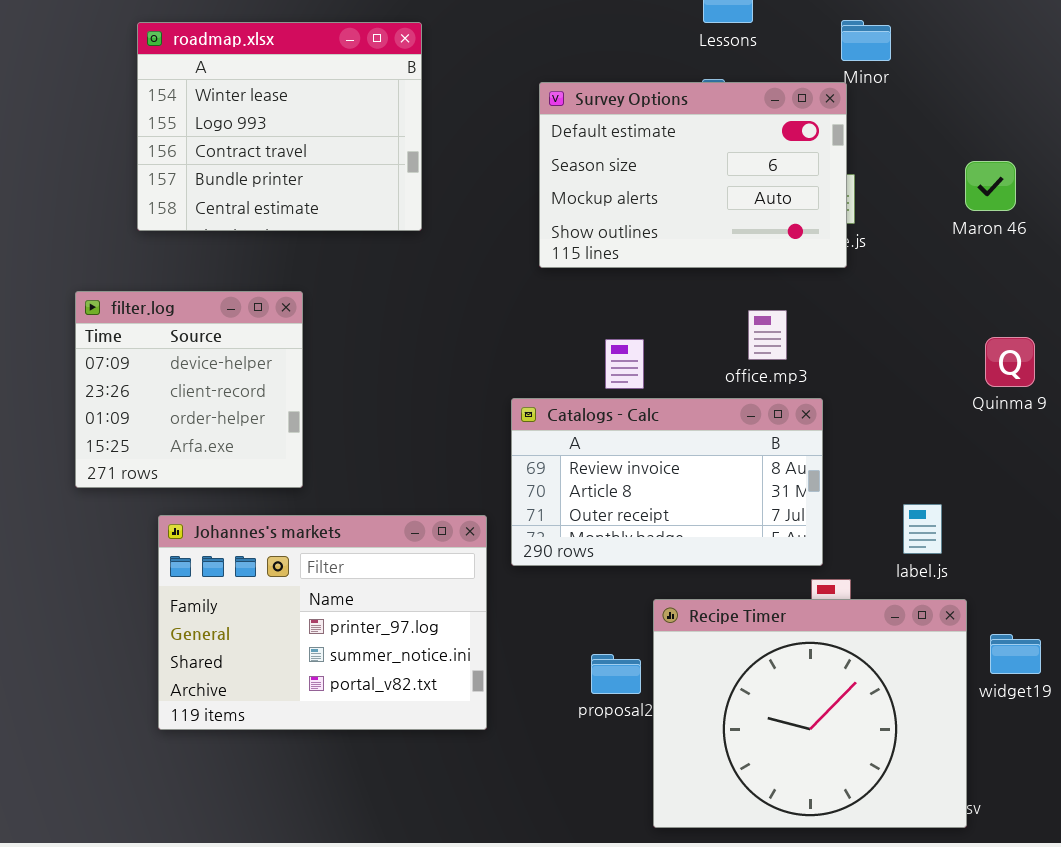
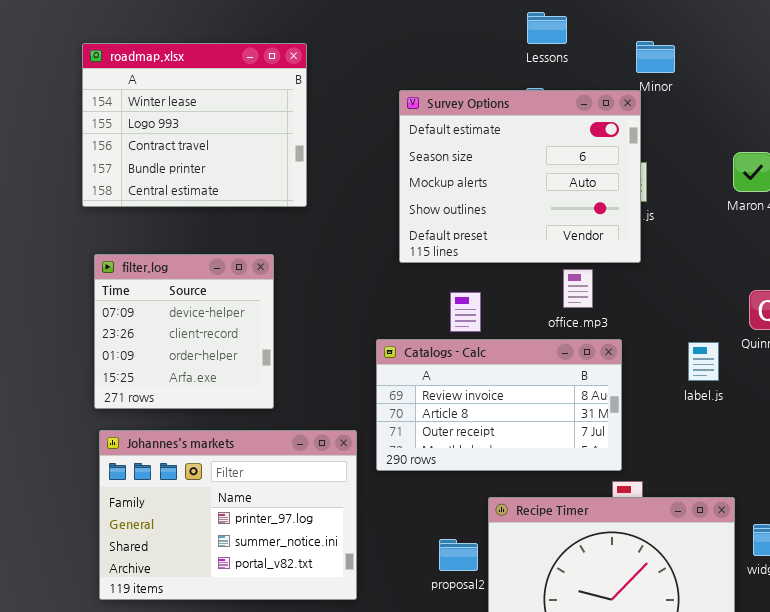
Survey Options: [539,82,847,268] -> [399,90,641,263], resized
filter.log: [75,291,303,488] -> [94,254,274,409], moved
label.js: [903,504,942,554] -> [688,342,719,381], moved

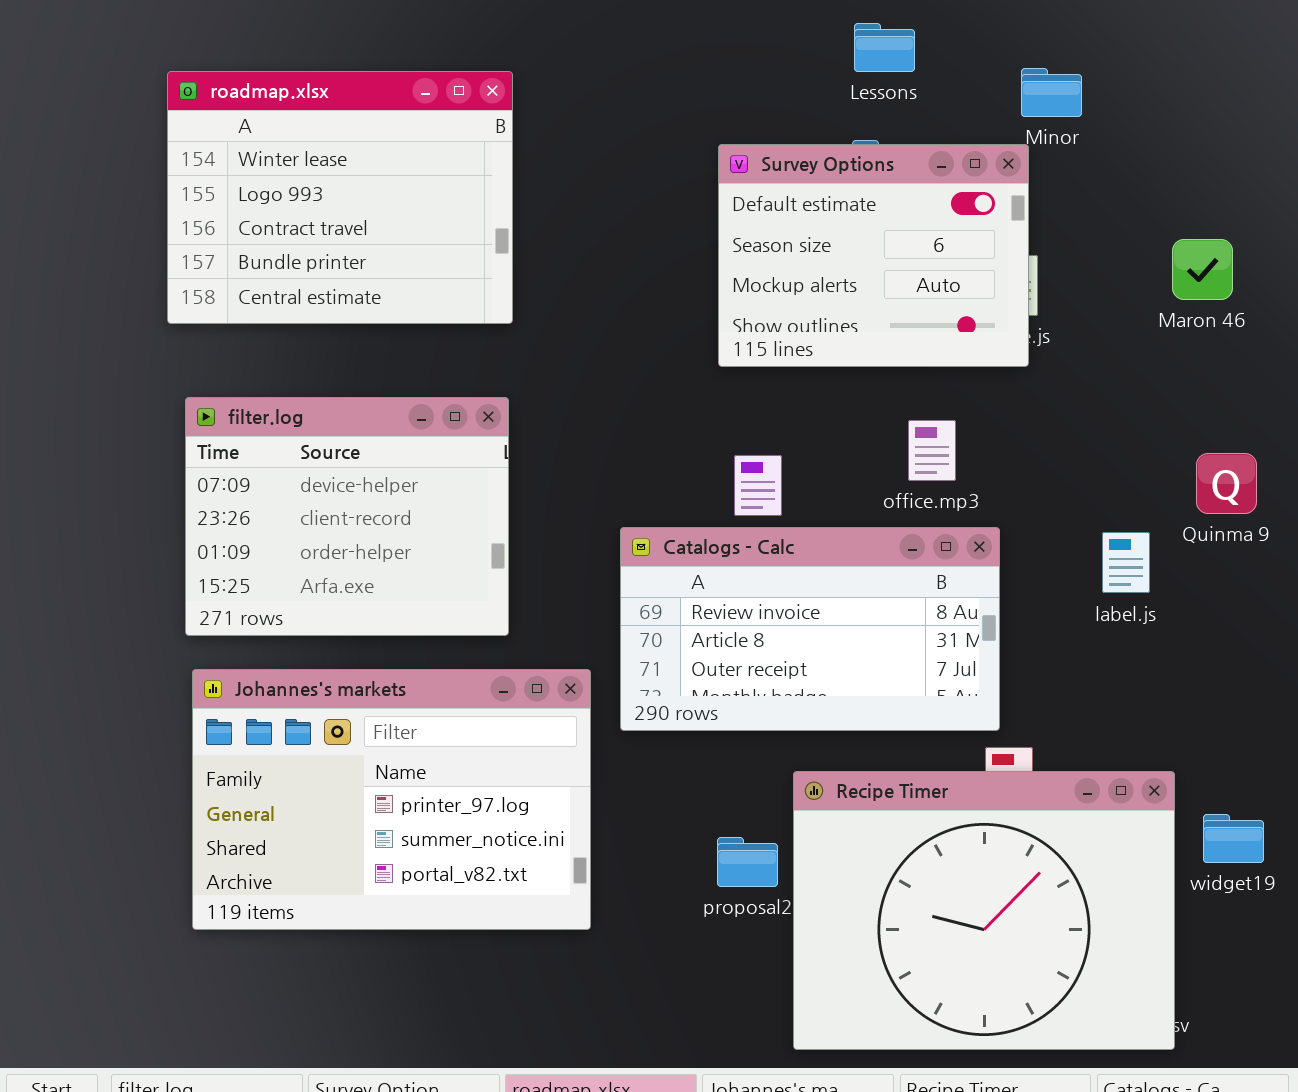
Survey Options: [399,90,641,263] -> [718,144,1029,367], resized
filter.log: [94,254,274,409] -> [185,397,509,636], resized

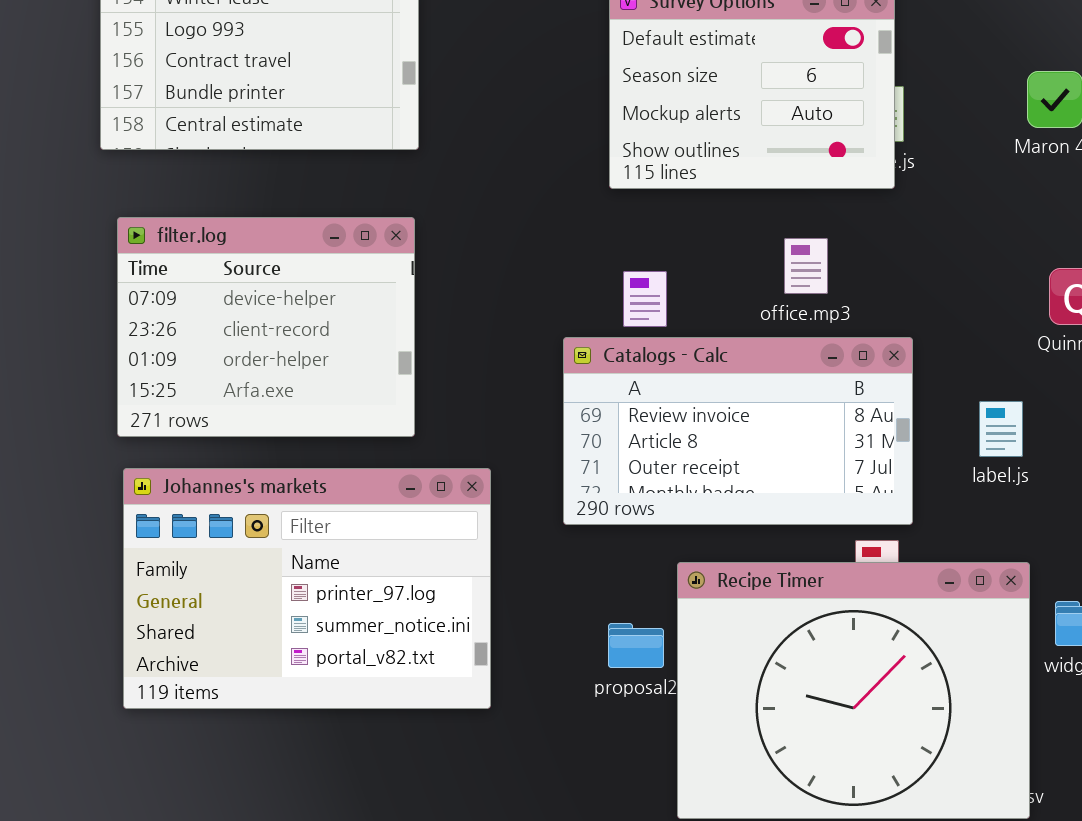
Catalogs - Calc: [620,527,1000,731] -> [563,337,913,525], moved
label.js: [1102,532,1150,593] -> [979,401,1023,457], moved

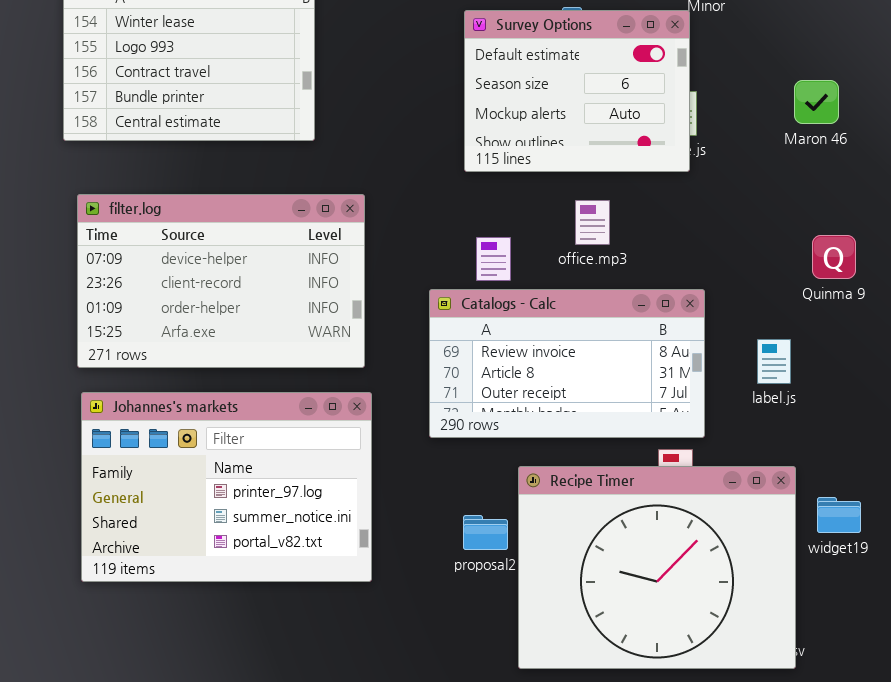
filter.log: [117,217,415,437] -> [77,194,365,368], resized
office.mp3: [784,238,828,294] -> [575,200,610,245], moved

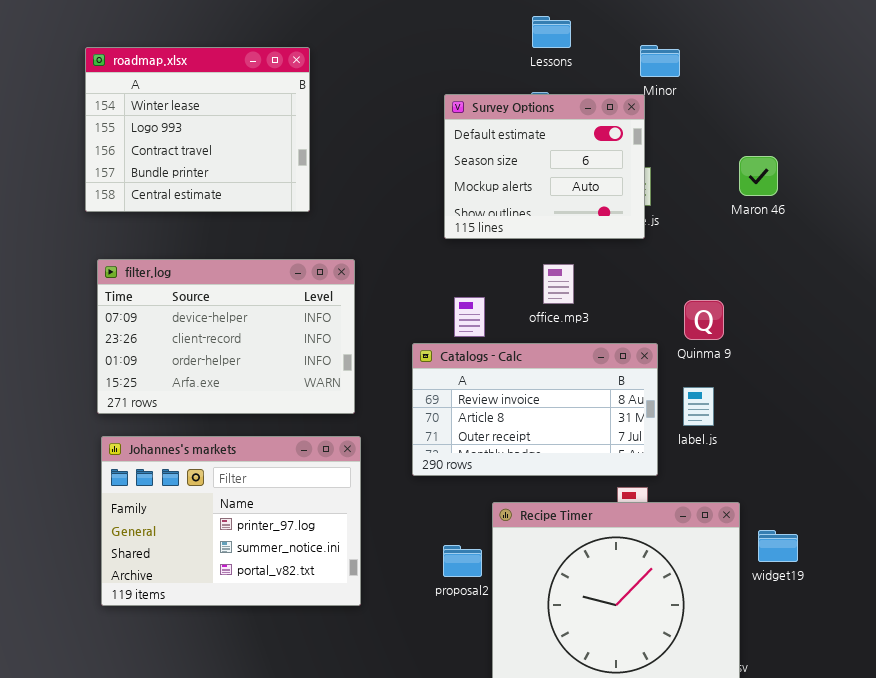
Quinma 9: [812,235,856,279] -> [684,300,724,340], moved
label.js: [757,339,791,384] -> [683,387,714,426], moved

